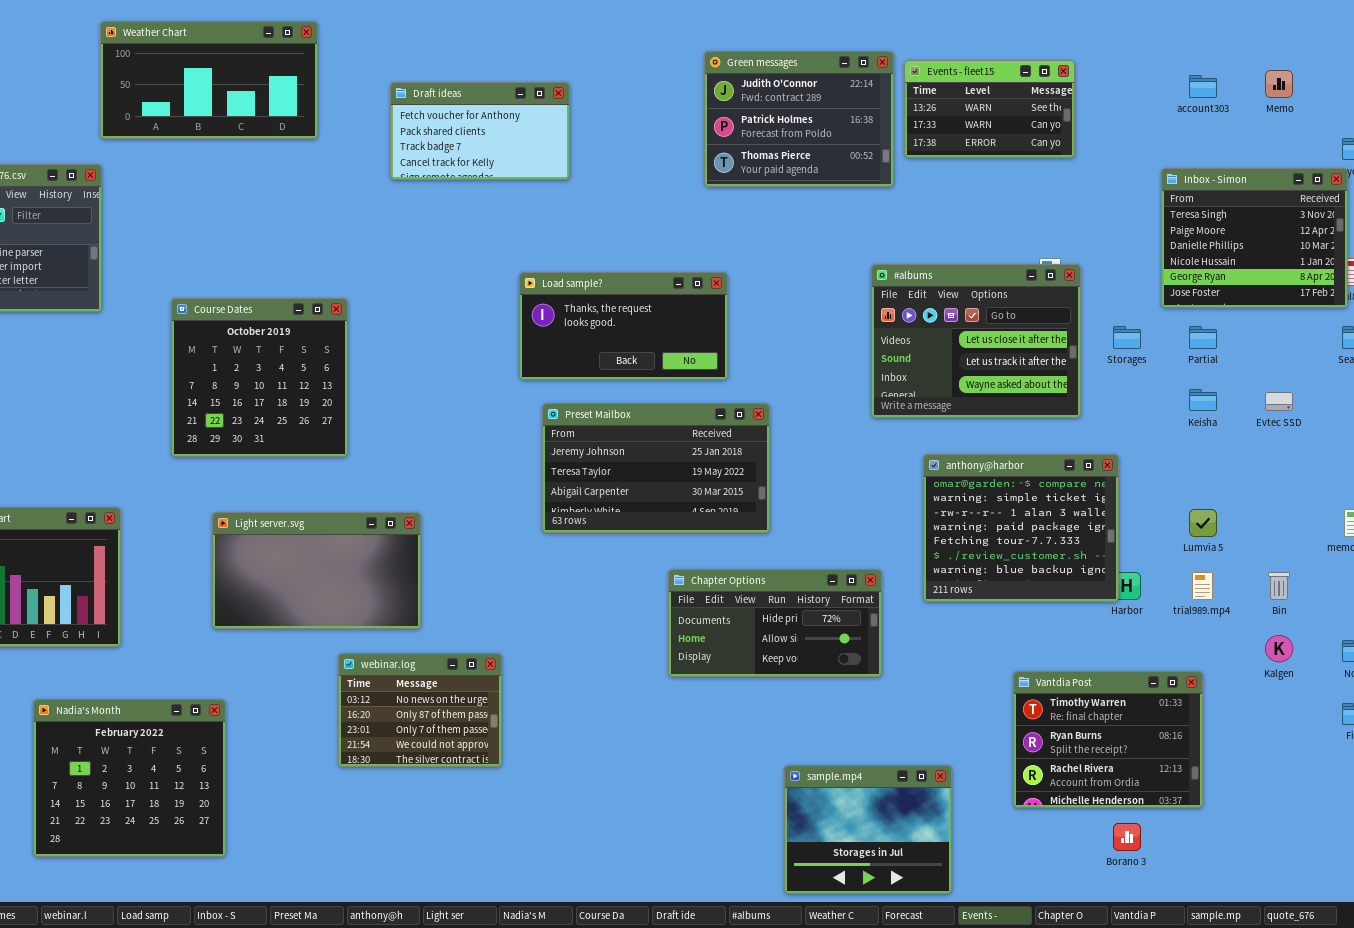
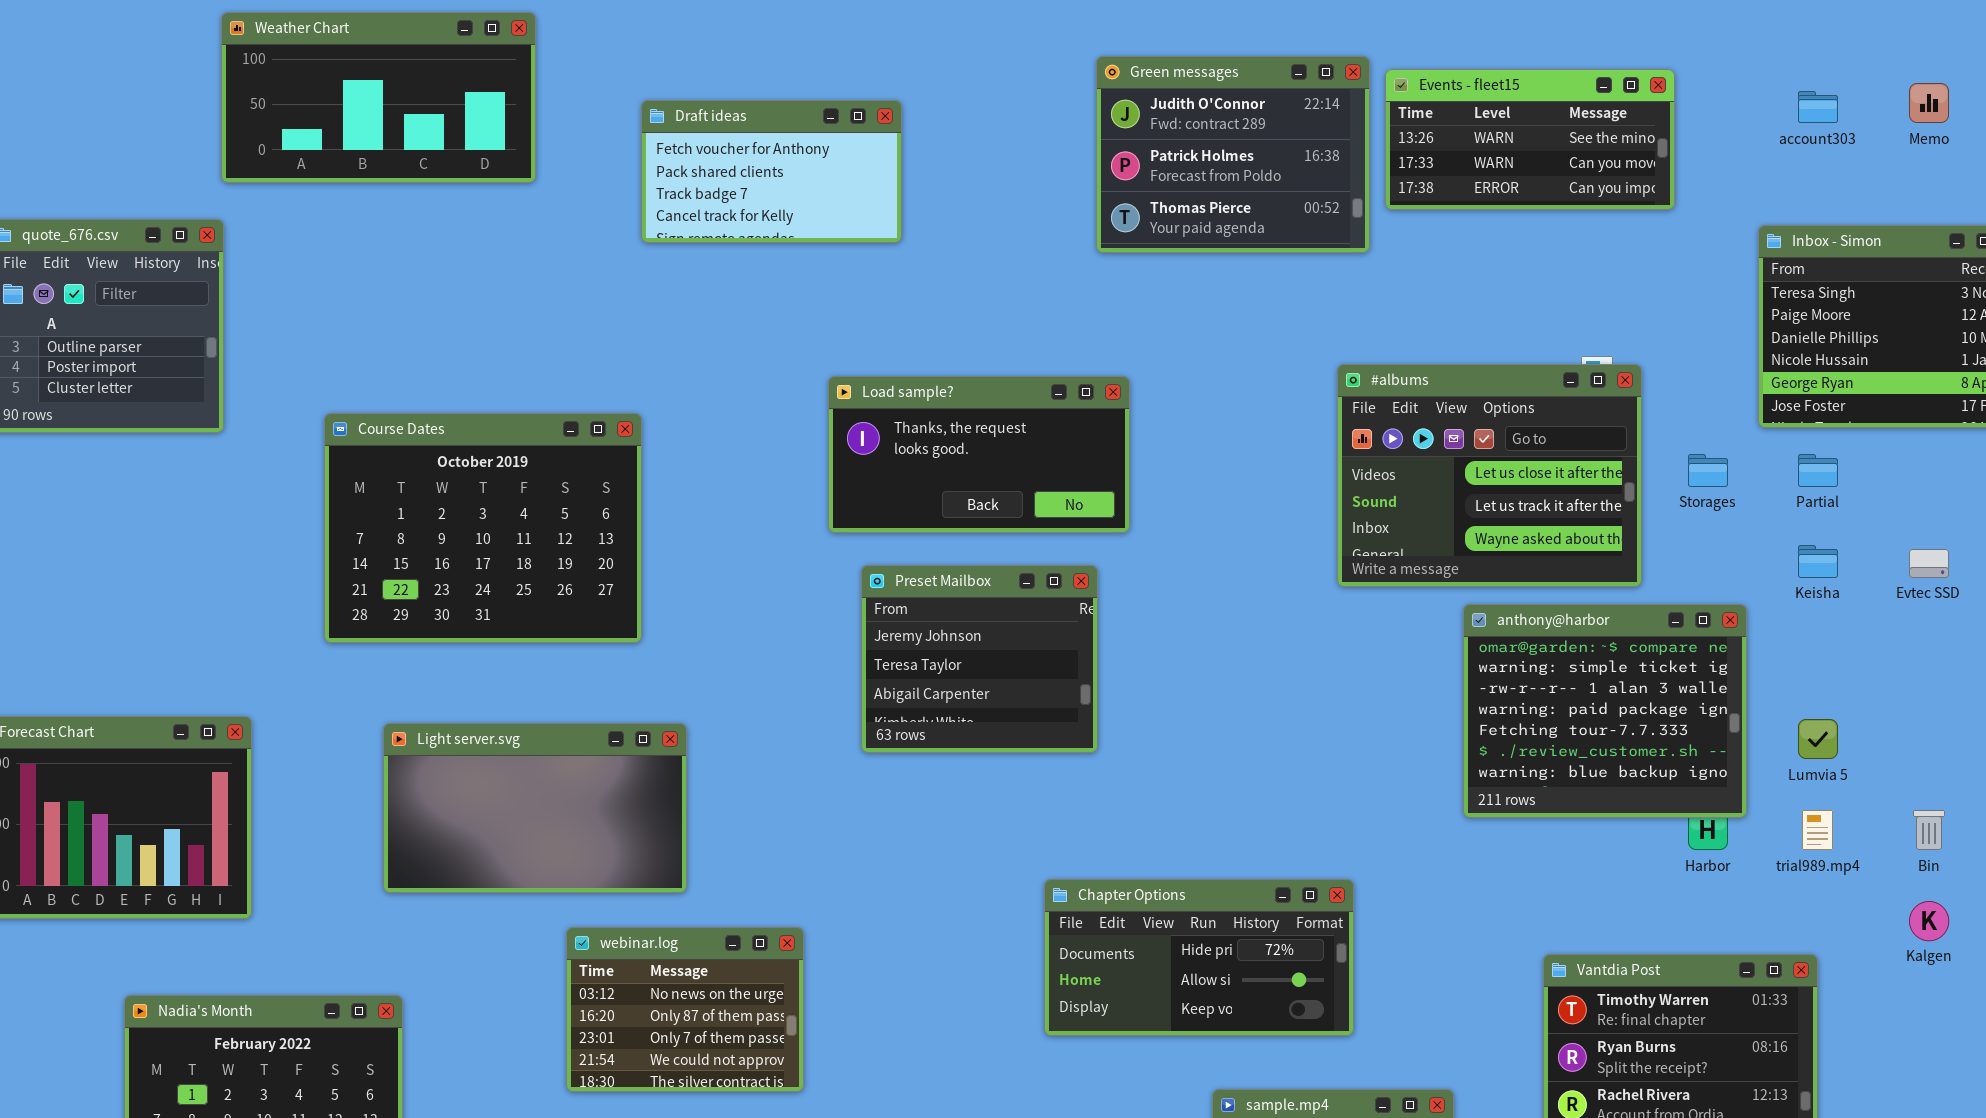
Events - fleet15: [904,60,1075,158] -> [1385,69,1675,210], resized
Course Dates: [171,298,348,457] -> [324,413,642,643], resized
Preset Mailbox: [542,403,770,533] -> [861,565,1098,753], resized
anthony@harbor: [923,454,1119,602] -> [1463,604,1747,818], moved
Chapter Options: [668,569,882,677] -> [1044,879,1354,1036], moved

